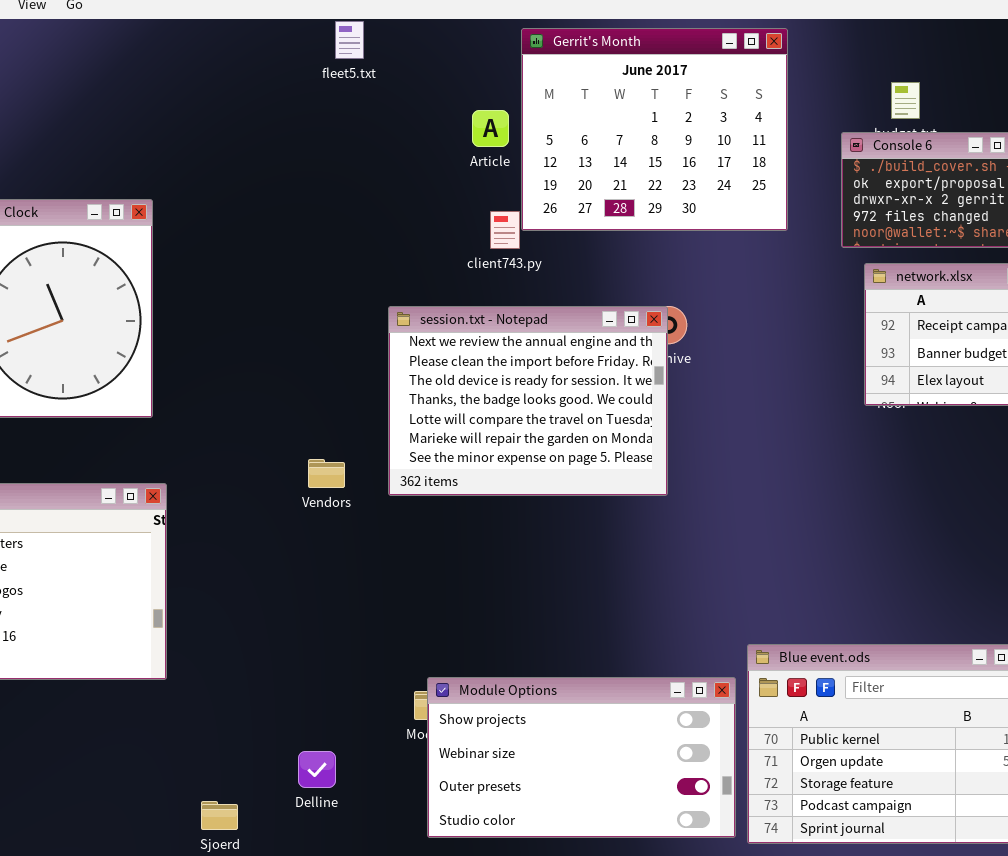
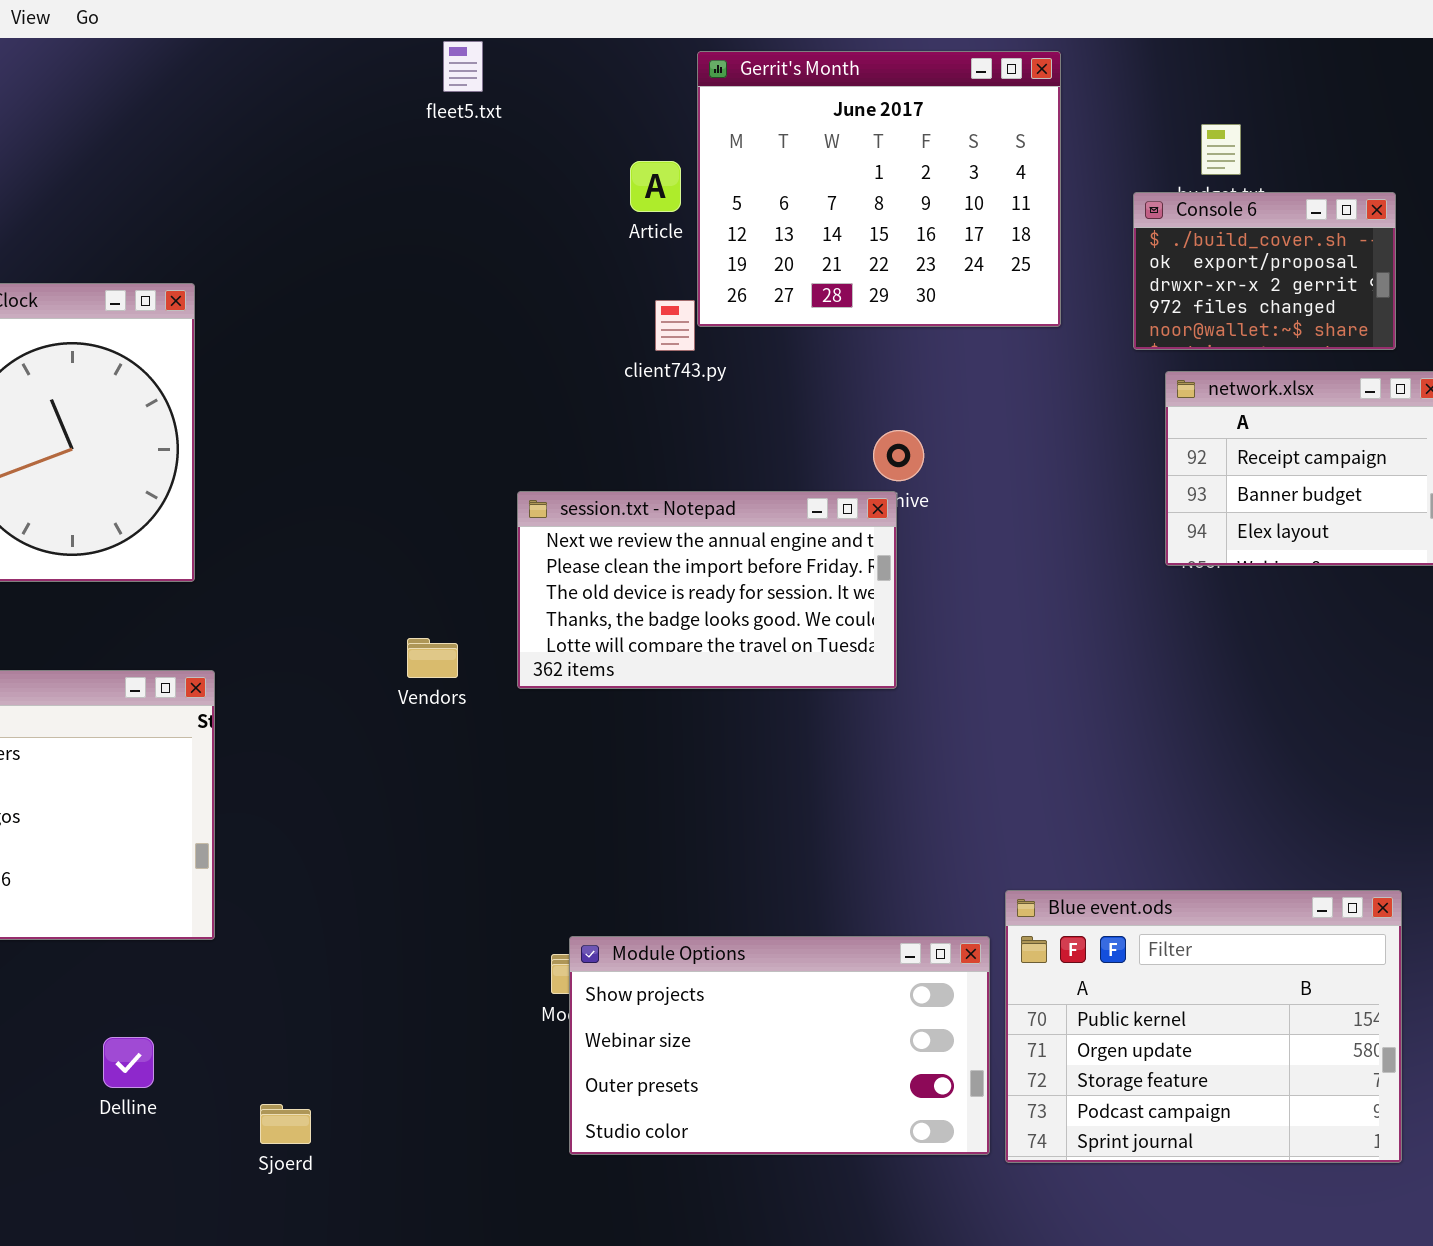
session.txt - Notepad: [388,306,668,496] -> [517,491,897,689], resized
Delline: [298,751,336,788] -> [103,1037,154,1088], moved

